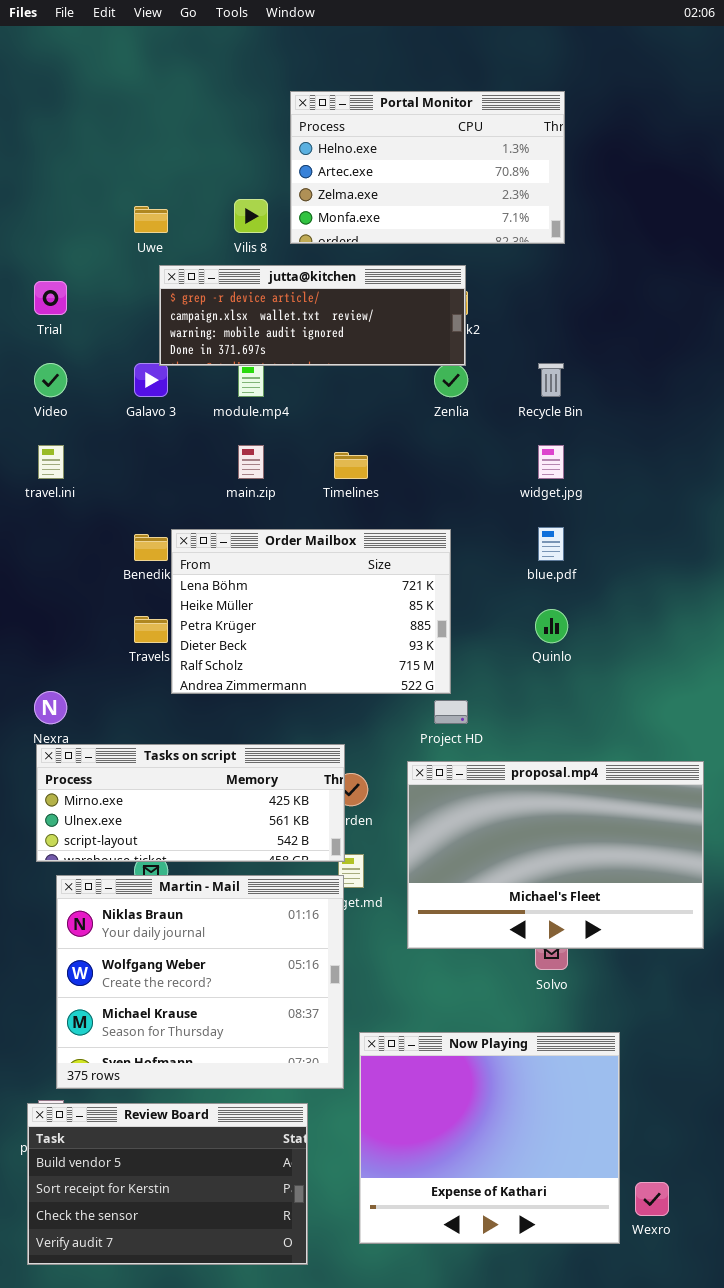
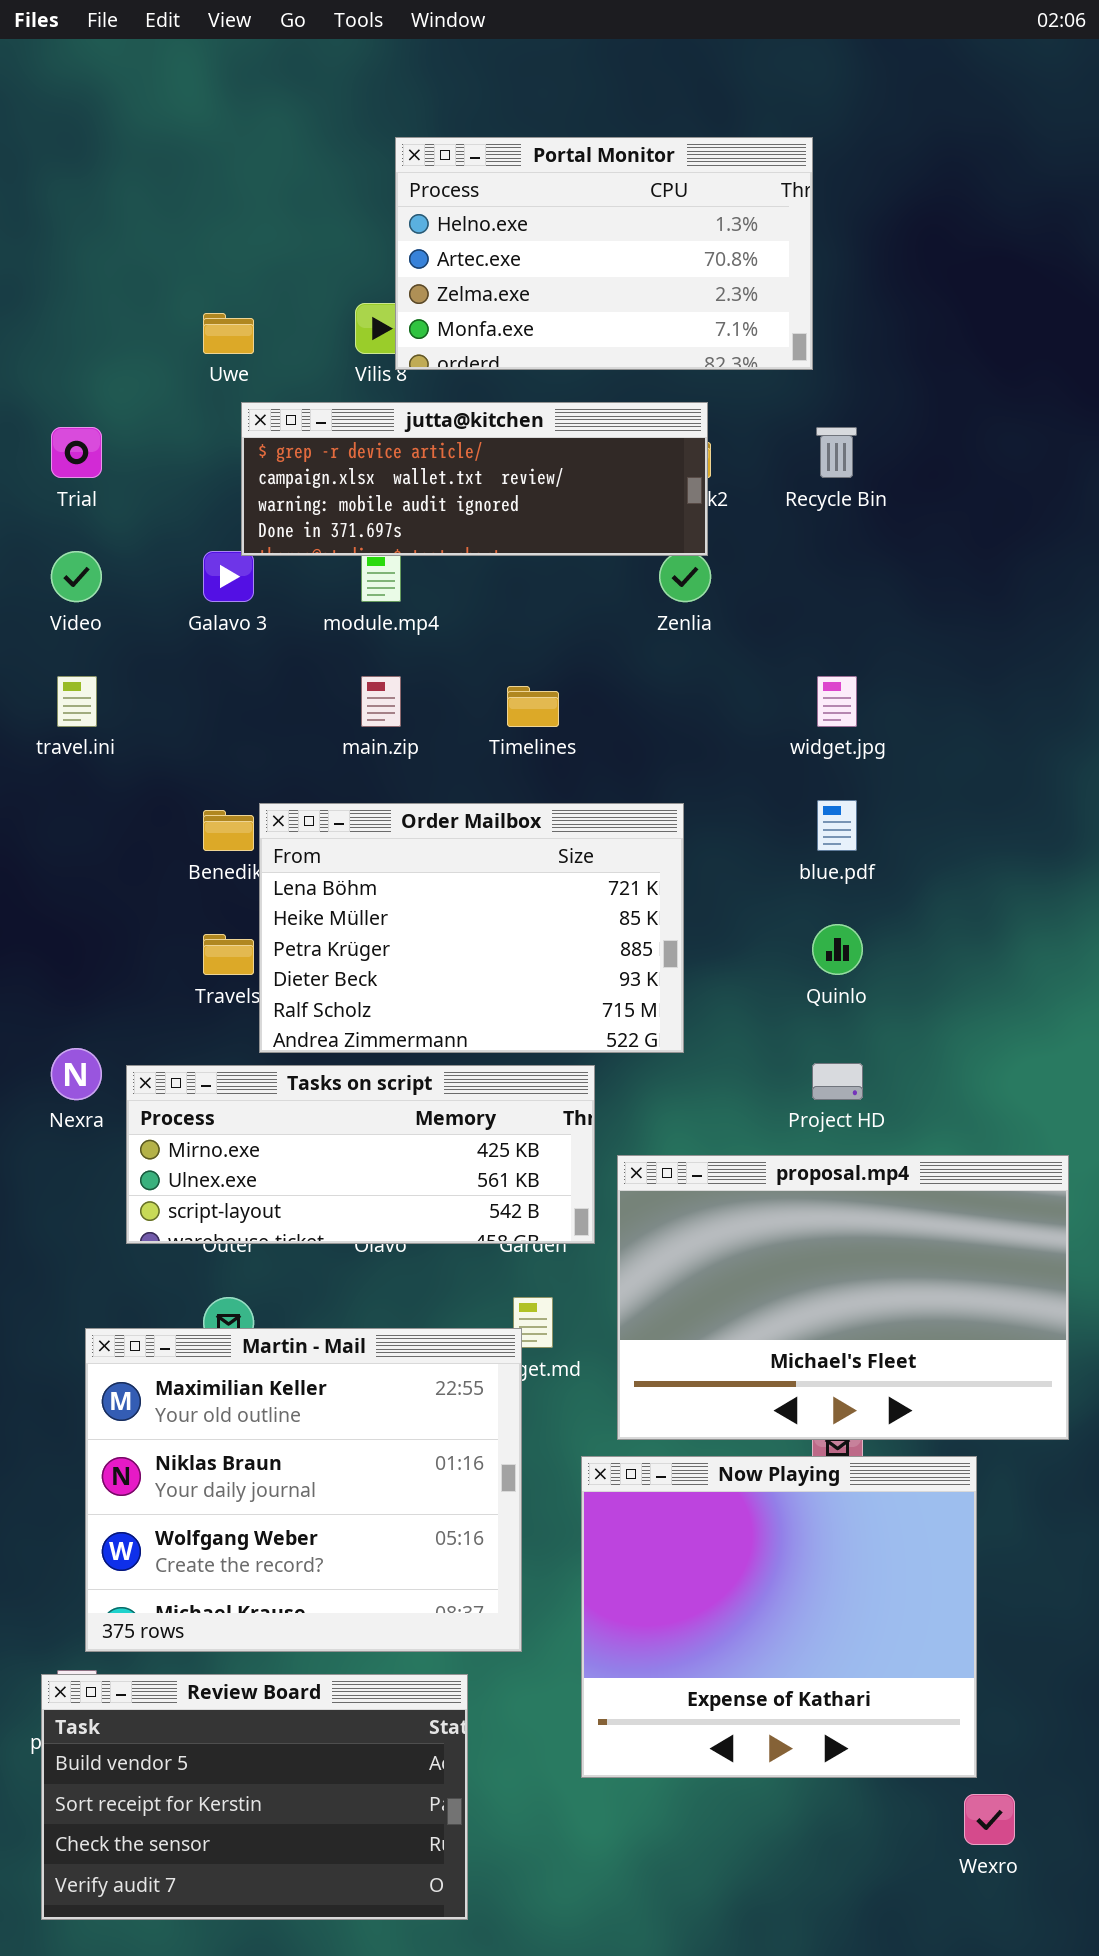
Portal Monitor: [290,91,565,244] -> [395,137,813,370], moved
Recycle Bin: [538,363,564,397] -> [816,427,857,478], moved
Project HD: [434,700,468,724] -> [812,1063,863,1100], moved
Tasks on script: [36,744,345,862] -> [126,1065,595,1244], moved
Martin - Mail: [56,875,344,1089] -> [85,1328,522,1652], scrolled up 1 row
Now Playing: [359,1032,620,1244] -> [581,1456,977,1778], moved

